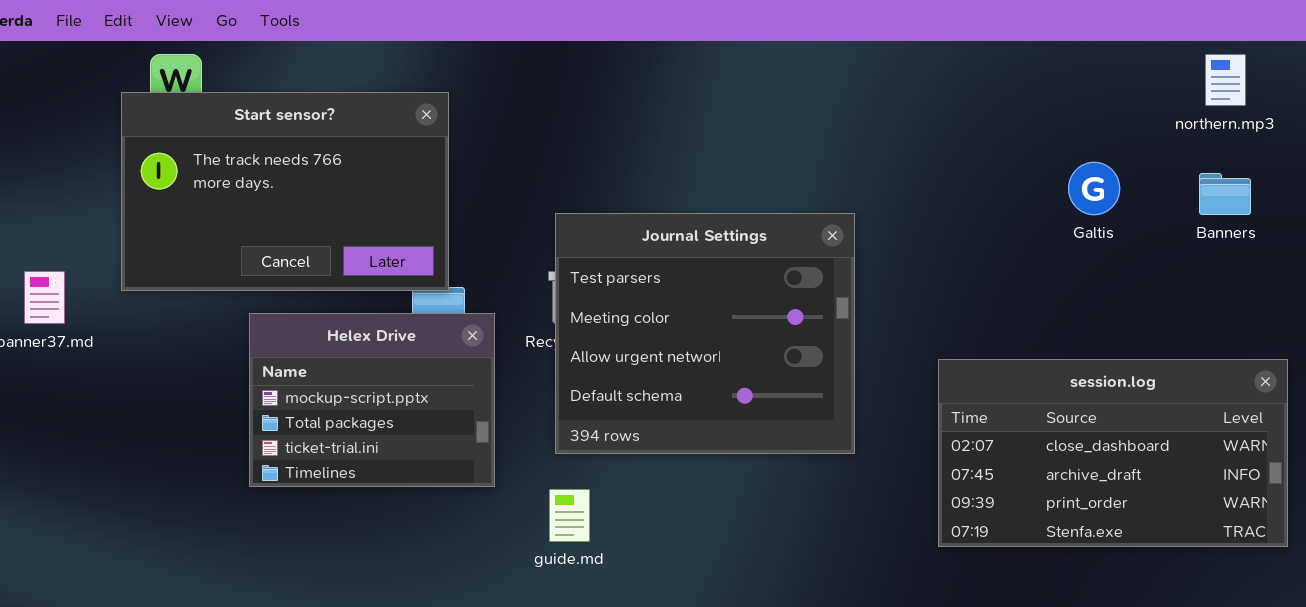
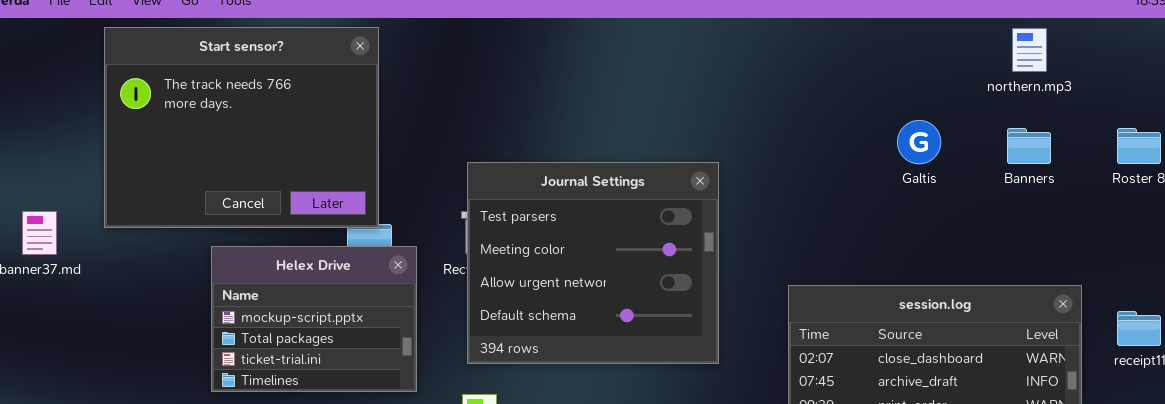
Start sensor?: [121,92,449,291] -> [104,27,379,228], resized

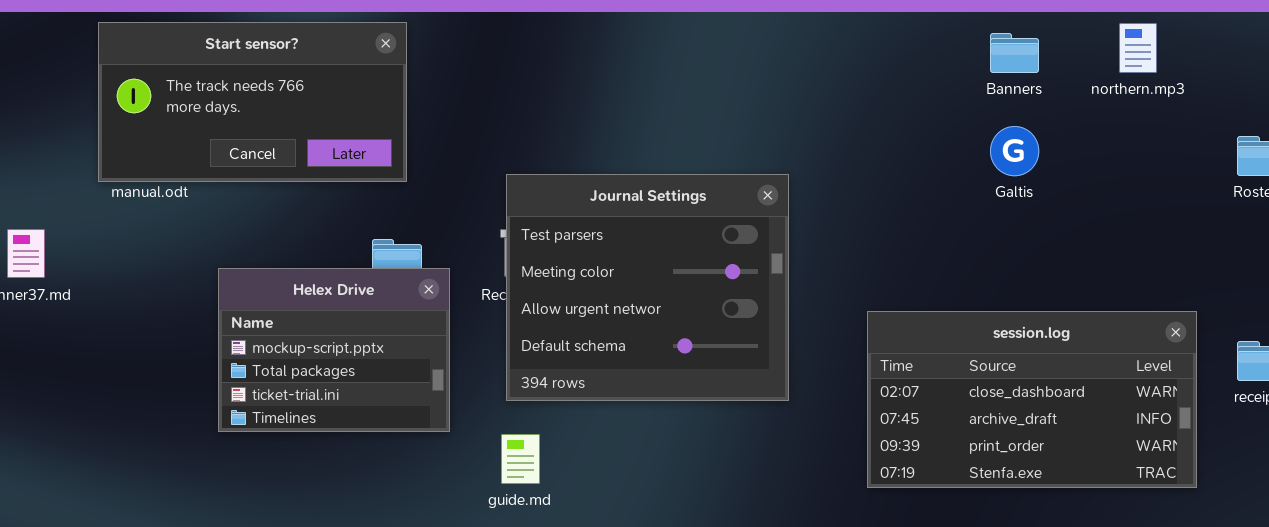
Start sensor?: [104,27,379,228] -> [98,22,407,182], resized
Banners: [1007,128,1051,164] -> [990,33,1039,73], moved

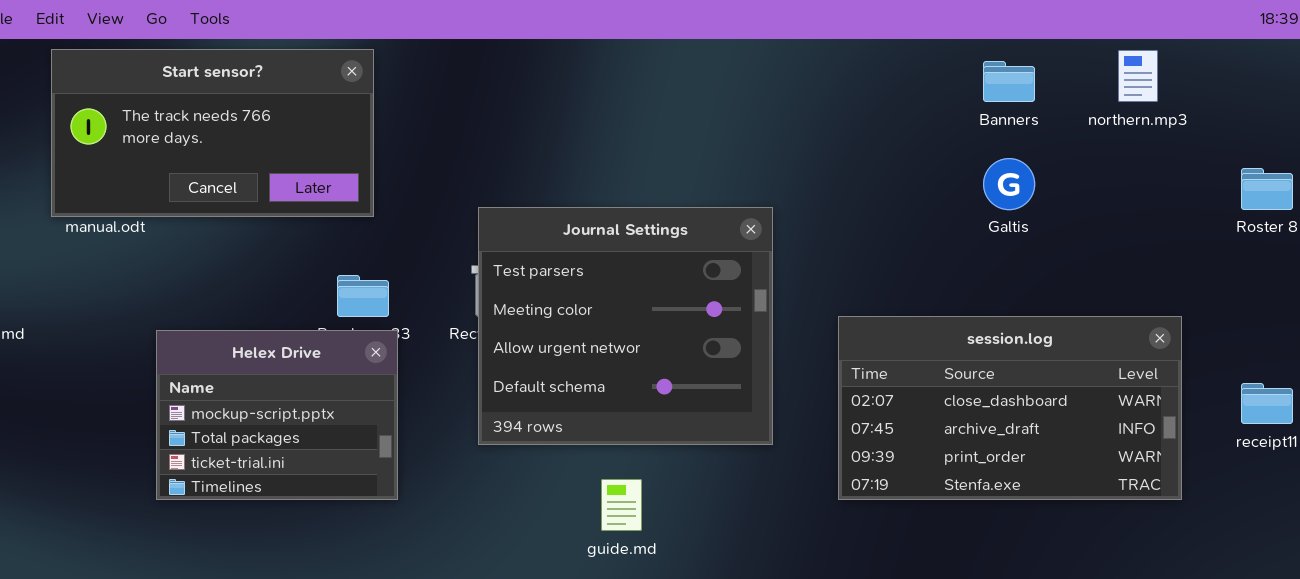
Helex Drive: [218,268,450,432] -> [156,330,398,500], moved
session.log: [867,311,1197,488] -> [838,316,1182,500], moved
guide.md: [501,434,540,484] -> [601,479,642,531], moved

